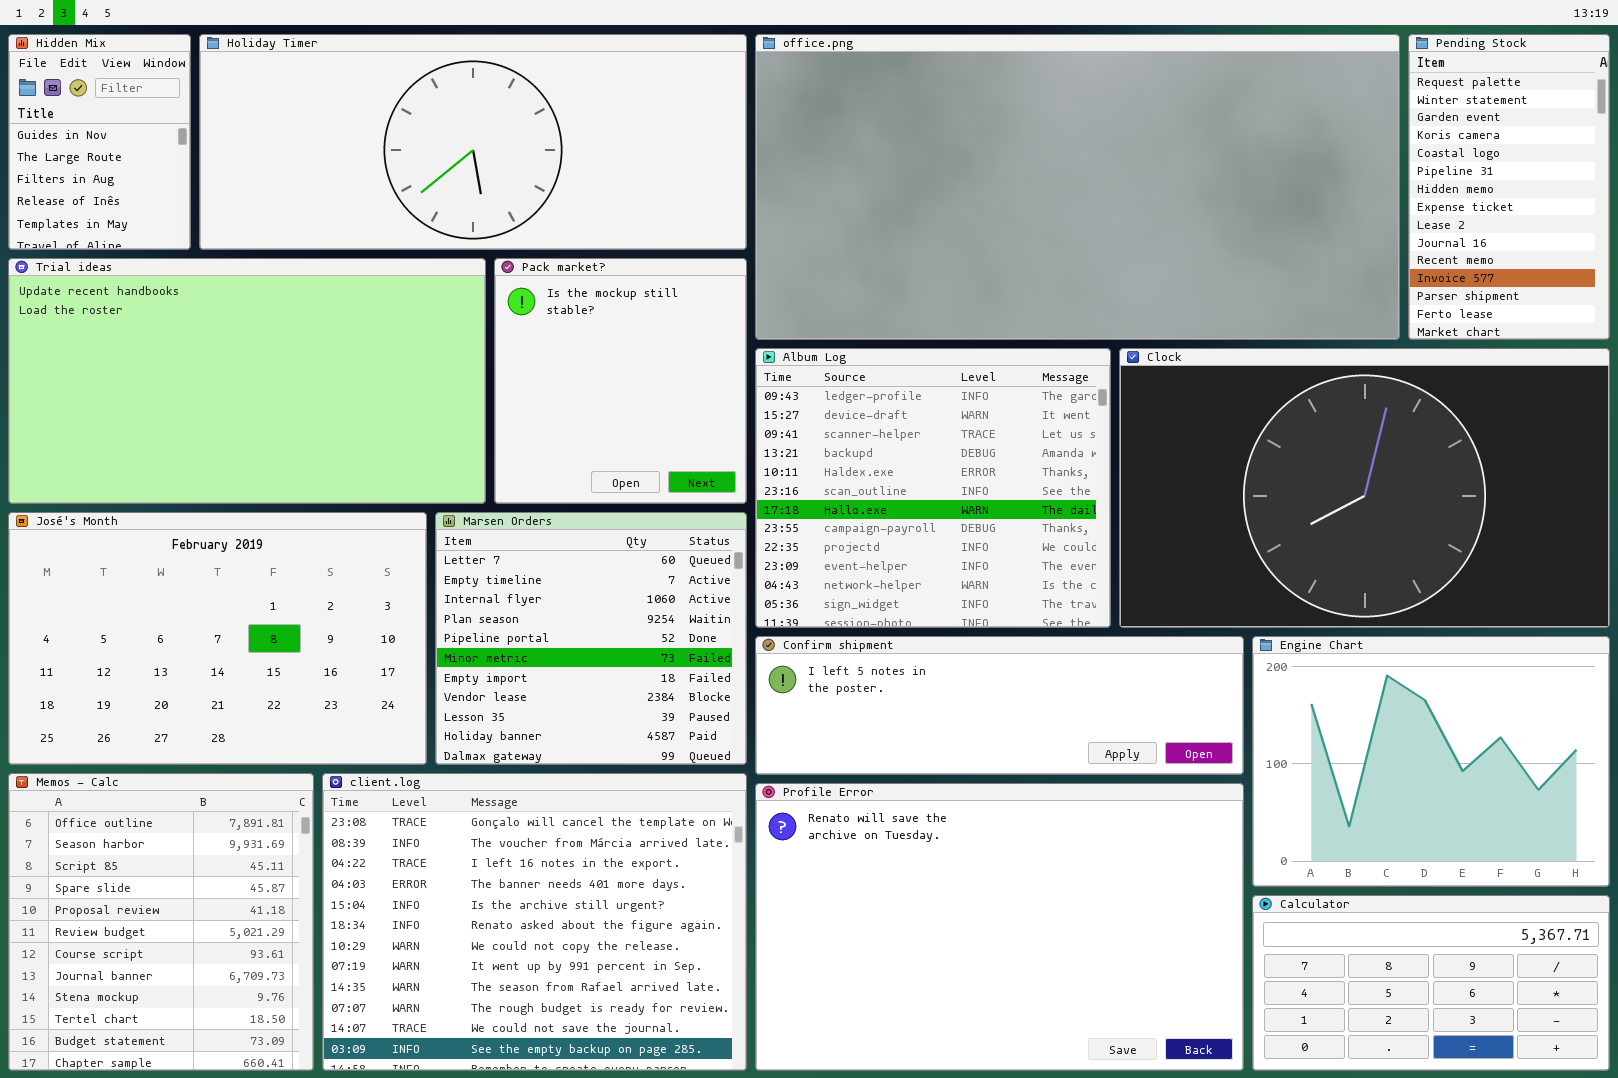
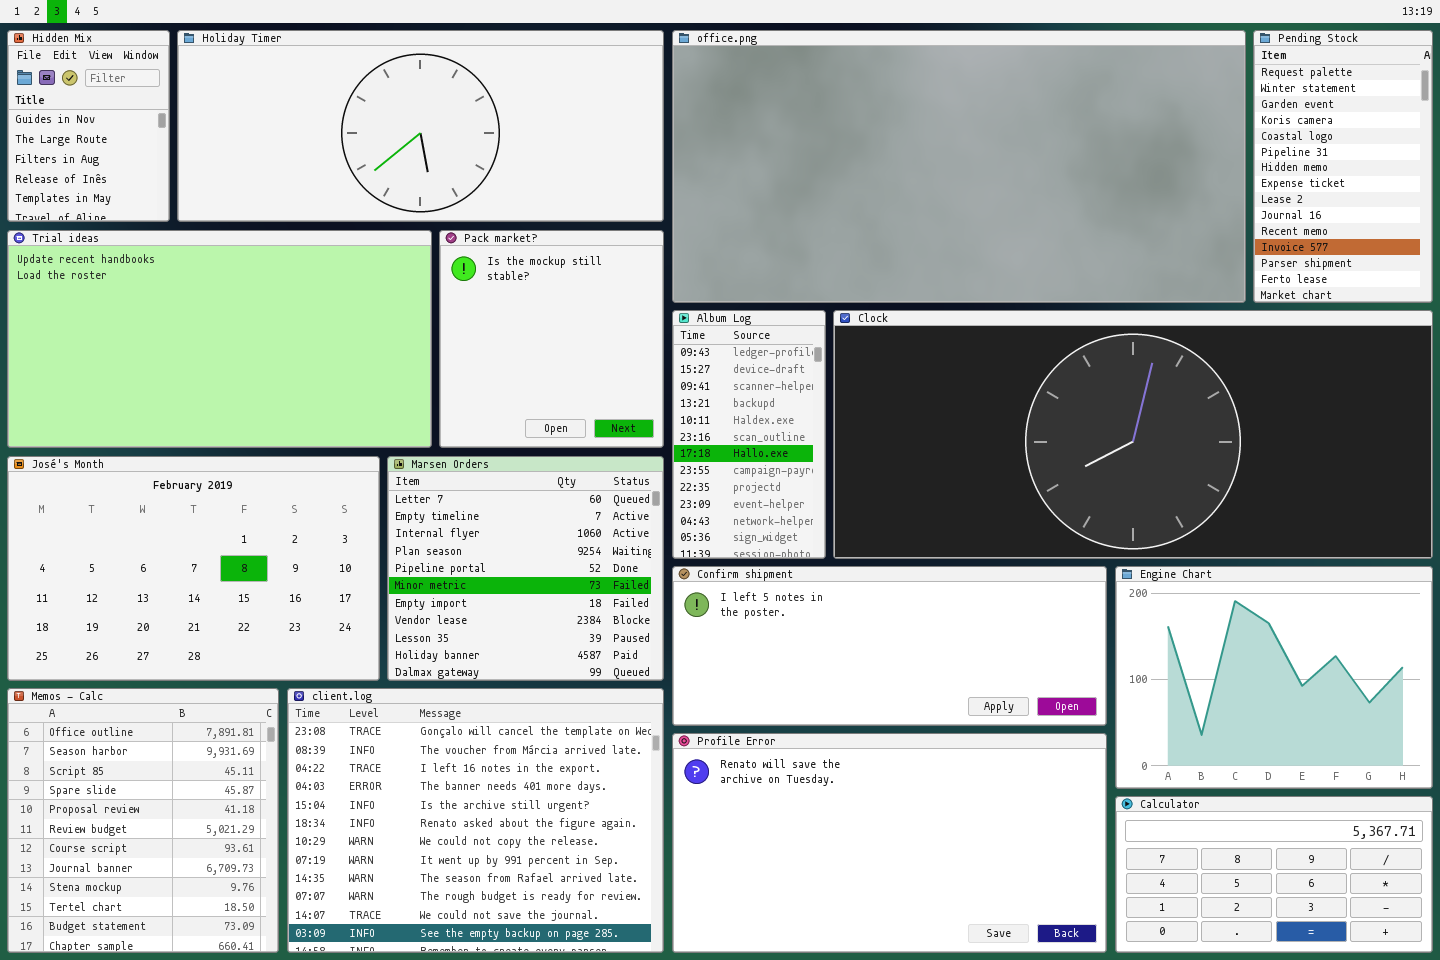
Album Log: [755,348,1111,628] -> [672,310,826,559], resized
Clock: [1119,348,1610,628] -> [833,310,1433,559], resized
Confirm shipment: [755,636,1244,775] -> [672,566,1107,726], resized
Profile Error: [755,783,1244,1071] -> [672,733,1107,953], resized

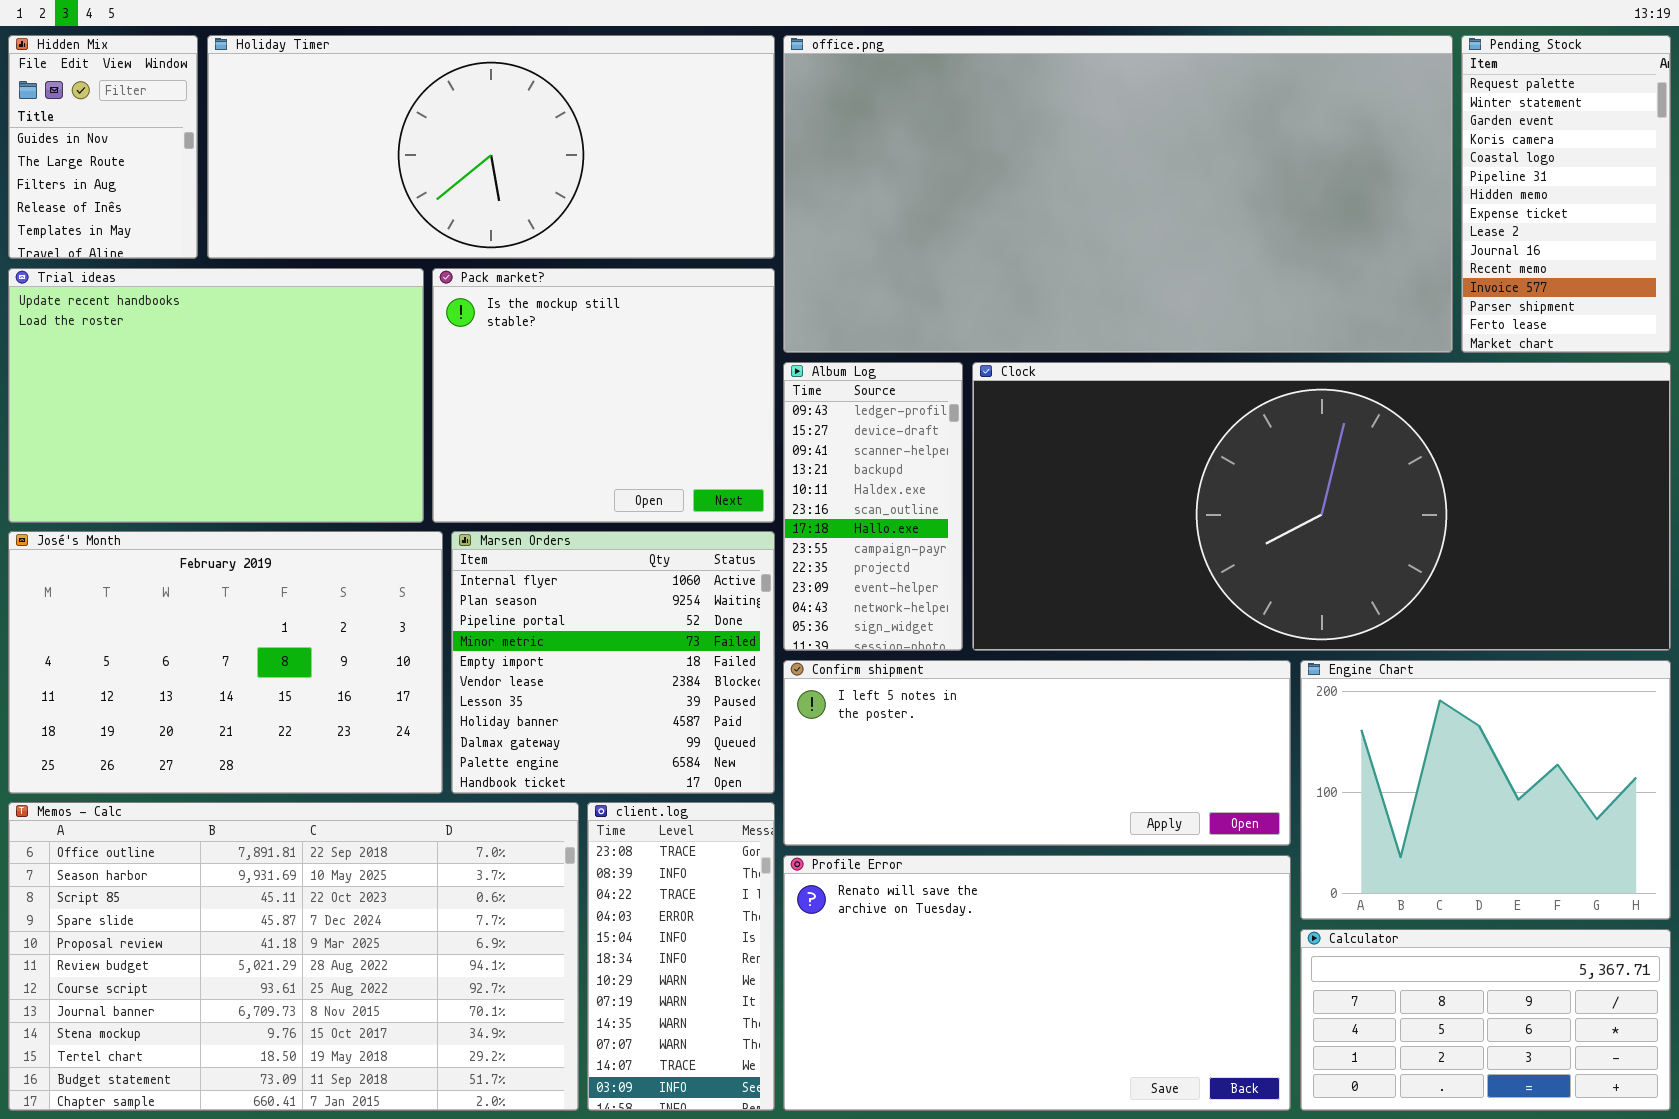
Trial ideas: [7,230,432,448] -> [8,268,424,523], resized
Pack market?: [439,230,664,448] -> [432,268,775,523], resized
Marsen Orders: [387,456,664,681] -> [451,531,775,794], scrolled down 2 rows
Memos - Calc: [7,688,279,953] -> [8,802,579,1111], resized
client.log: [287,688,664,953] -> [587,802,775,1111], resized

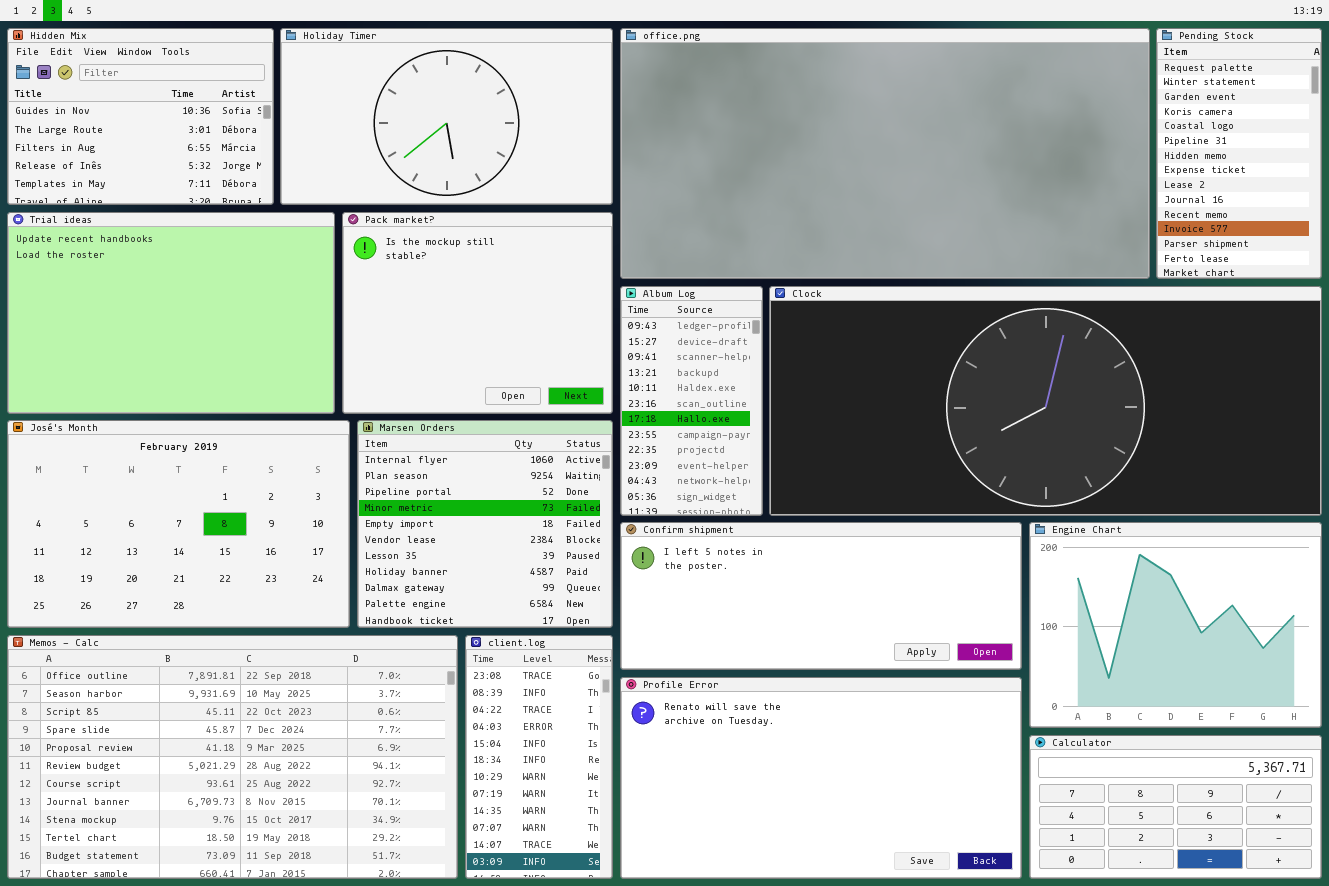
Hidden Mix: [8,35,198,259] -> [7,28,274,205], resized
Holiday Timer: [207,35,775,259] -> [280,28,613,205], resized

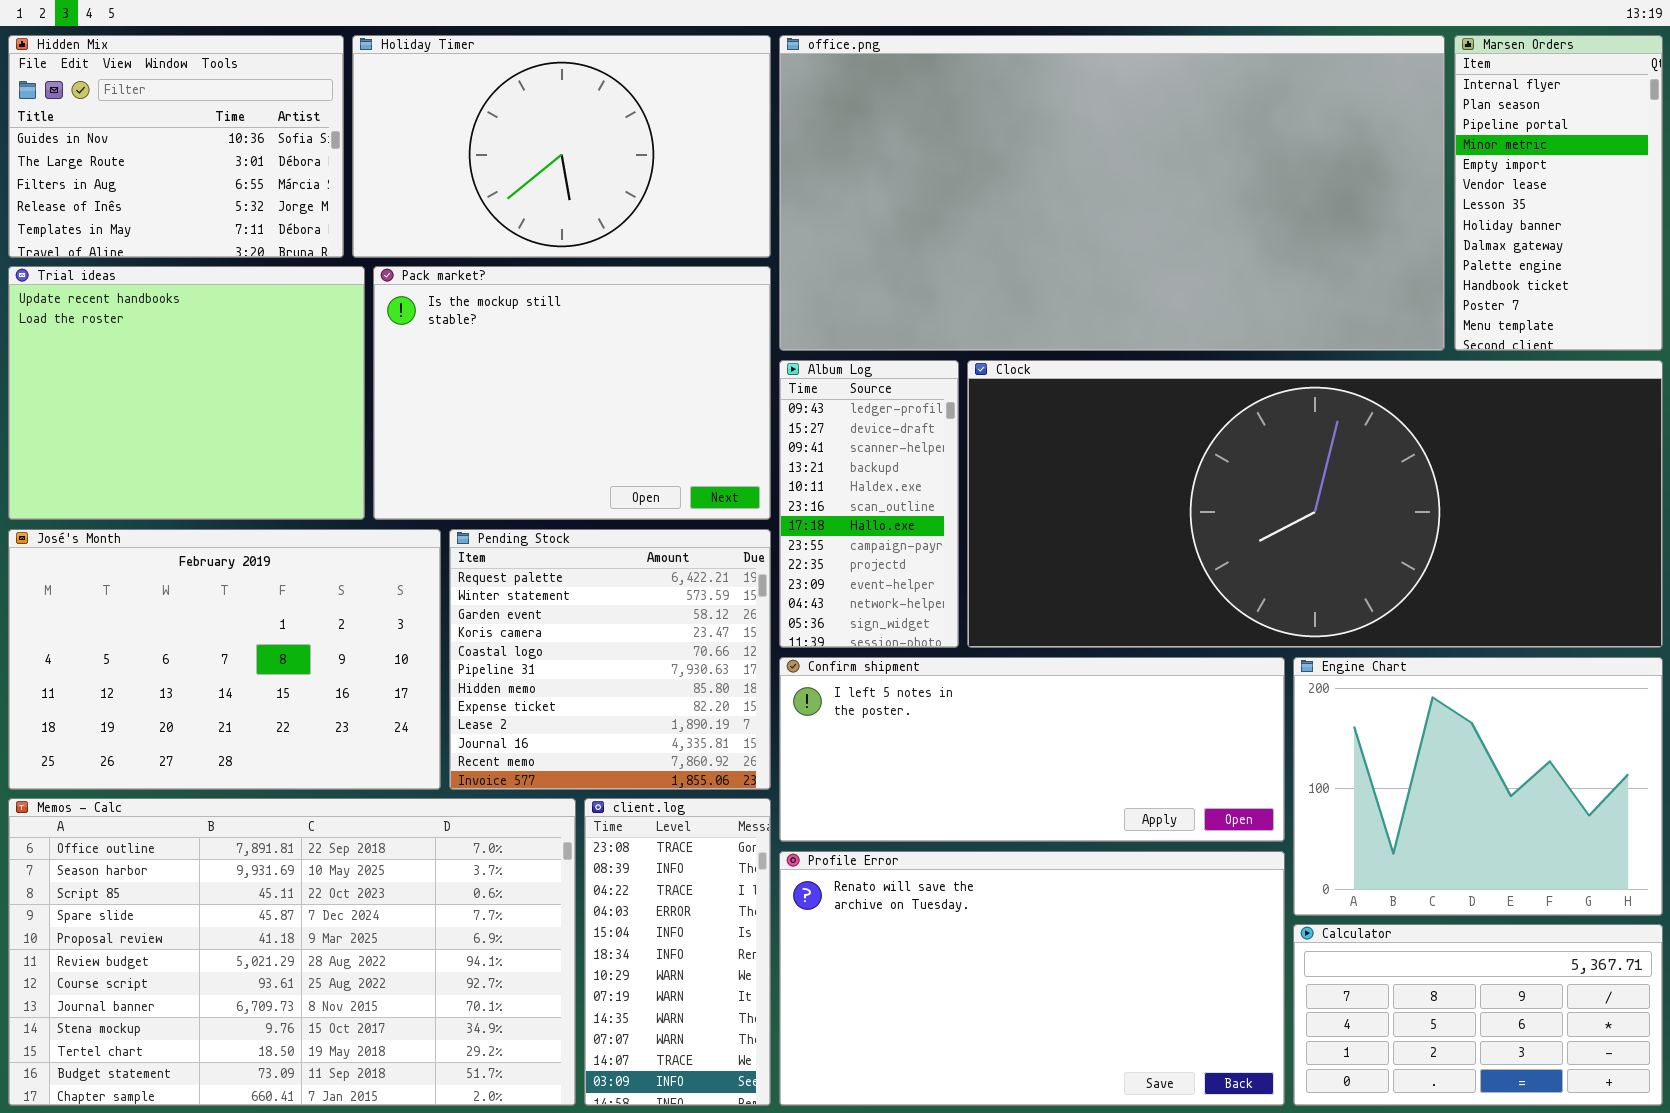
Pending Stock: [1156,28,1322,279] -> [449,529,771,790], moved, resized
Trial ideas: [7,212,335,414] -> [8,266,365,520], resized
Pack market?: [342,212,613,414] -> [373,266,771,520], resized
Marsen Orders: [357,420,613,628] -> [1454,35,1663,351], moved, resized

